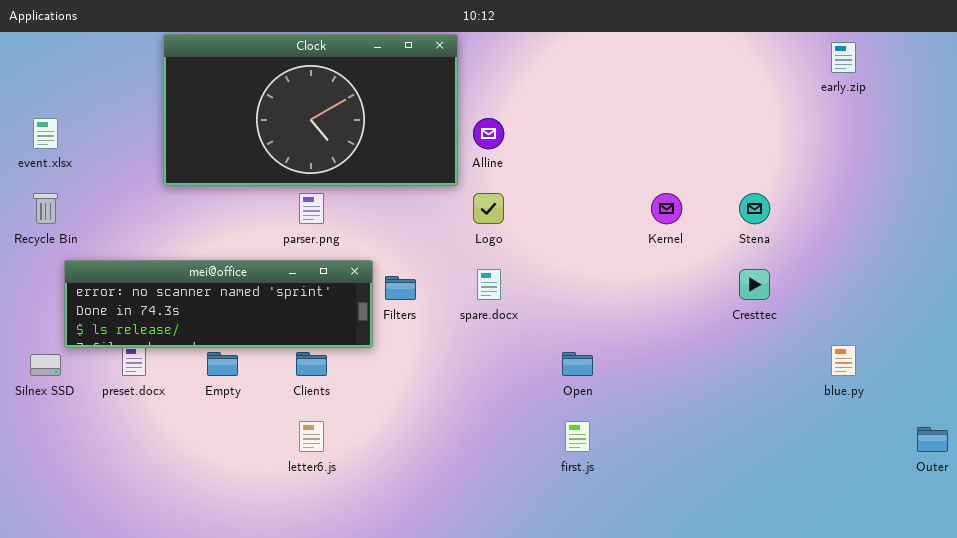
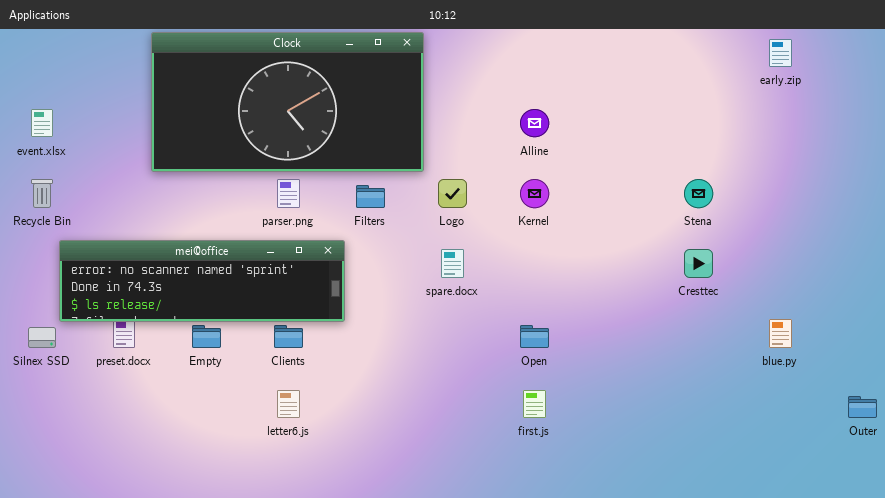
Alline: [473,118,504,149] -> [520,109,549,137], moved
Kernel: [651,193,682,224] -> [520,179,549,208], moved
Filters: [385,276,416,300] -> [356,185,385,208], moved

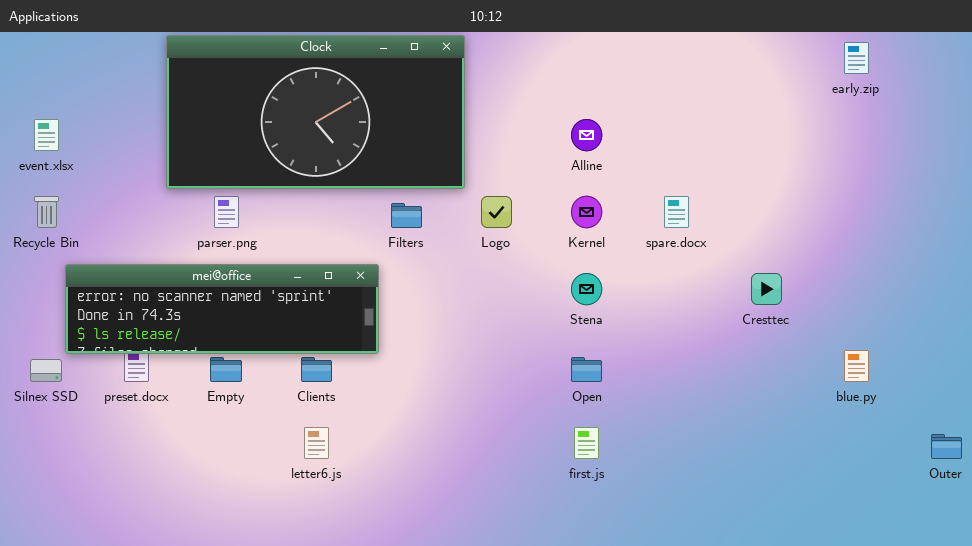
parser.png: [277,179,300,208] -> [214,196,239,228], moved
Stena: [684,179,713,208] -> [571,273,602,305], moved
spare.docx: [441,249,464,278] -> [664,196,689,228], moved

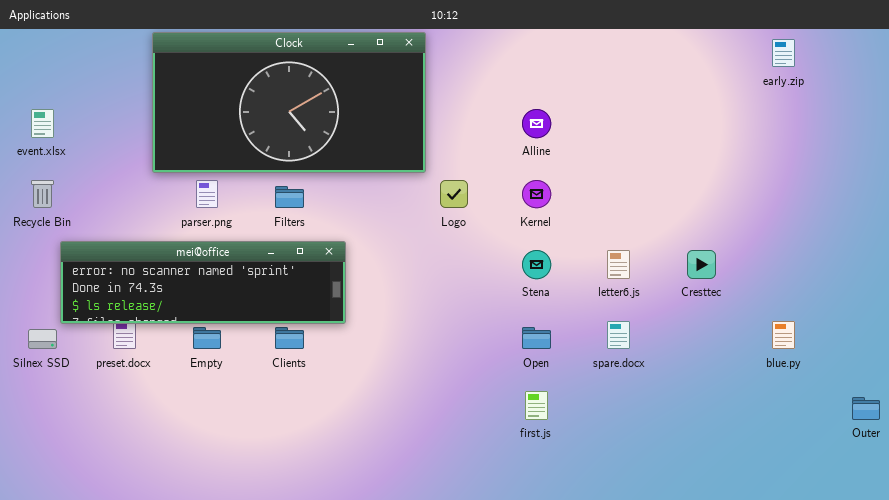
spare.docx: [664,196,689,228] -> [607,321,630,349], moved
Filters: [391,203,422,228] -> [275,186,304,208], moved
letter6.js: [304,427,329,459] -> [607,250,630,279], moved

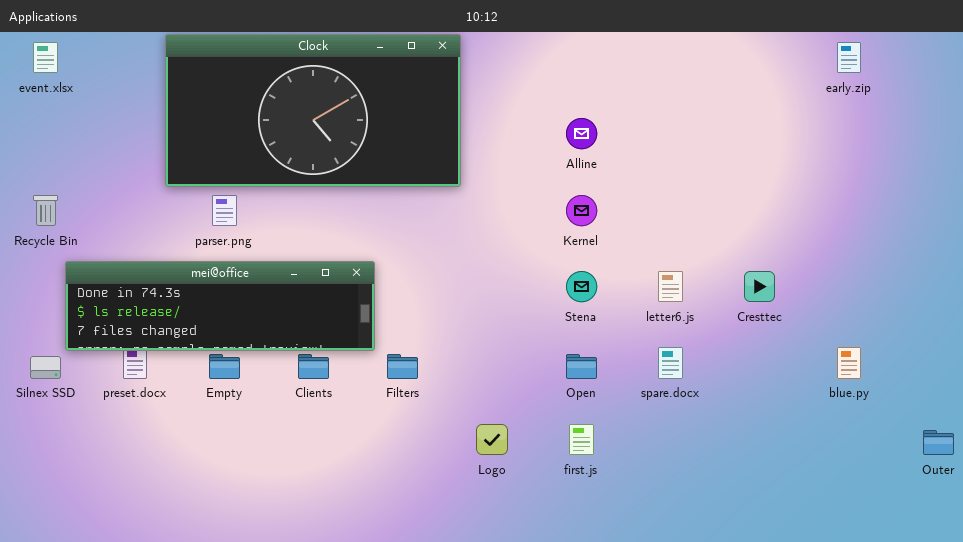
event.xlsx: [31,109,54,138] -> [33,42,58,73], moved
Logo: [440,180,468,208] -> [476,424,508,455], moved
Filters: [275,186,304,208] -> [387,354,418,379], moved
mei@office: [60,241,346,324] -> [65,261,375,351], scrolled down 1 row

